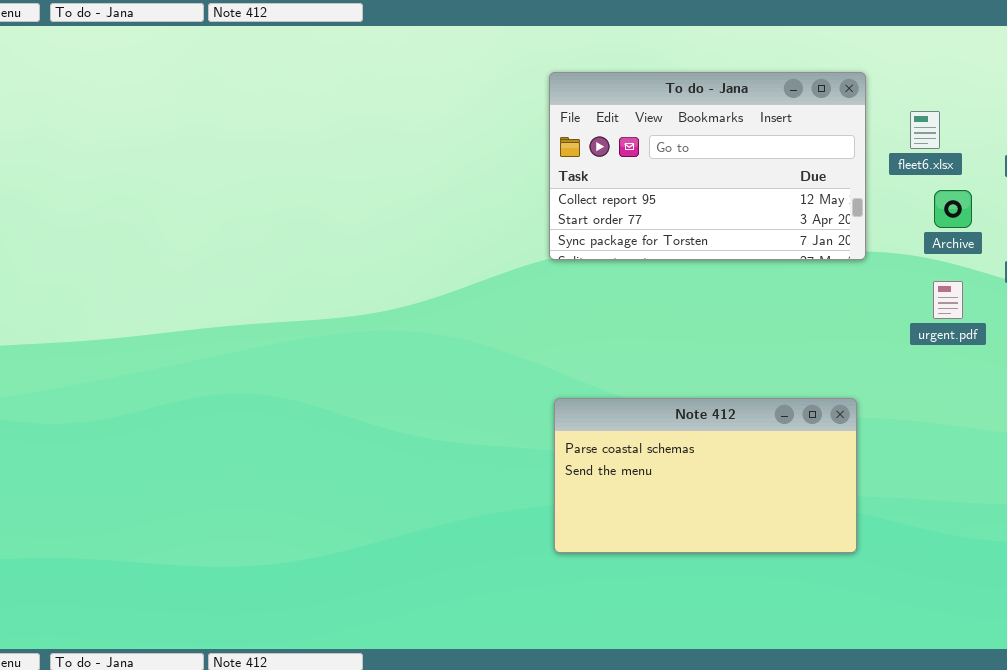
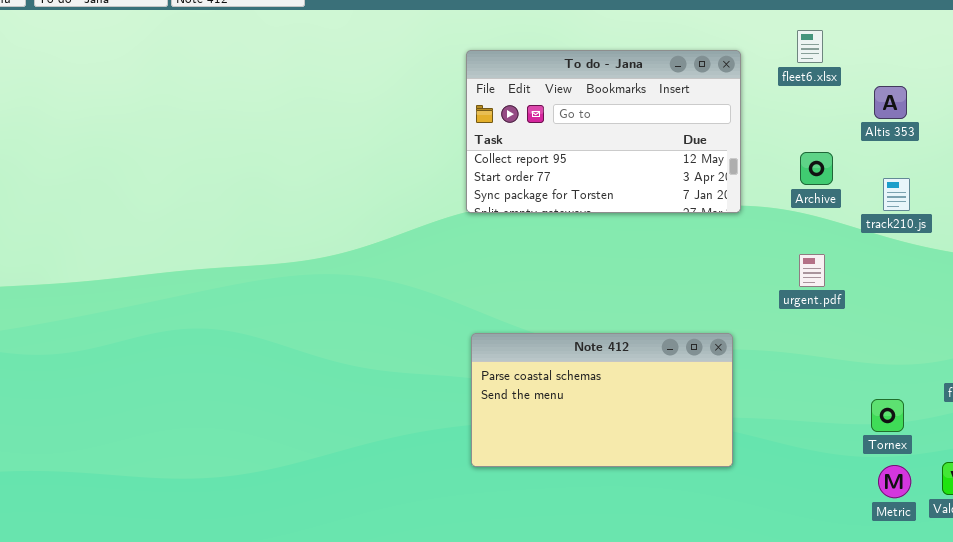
fleet6.xlsx: [910,111,940,149] -> [797,30,823,63], moved
urgent.pdf: [933,281,963,319] -> [799,254,825,287], moved

